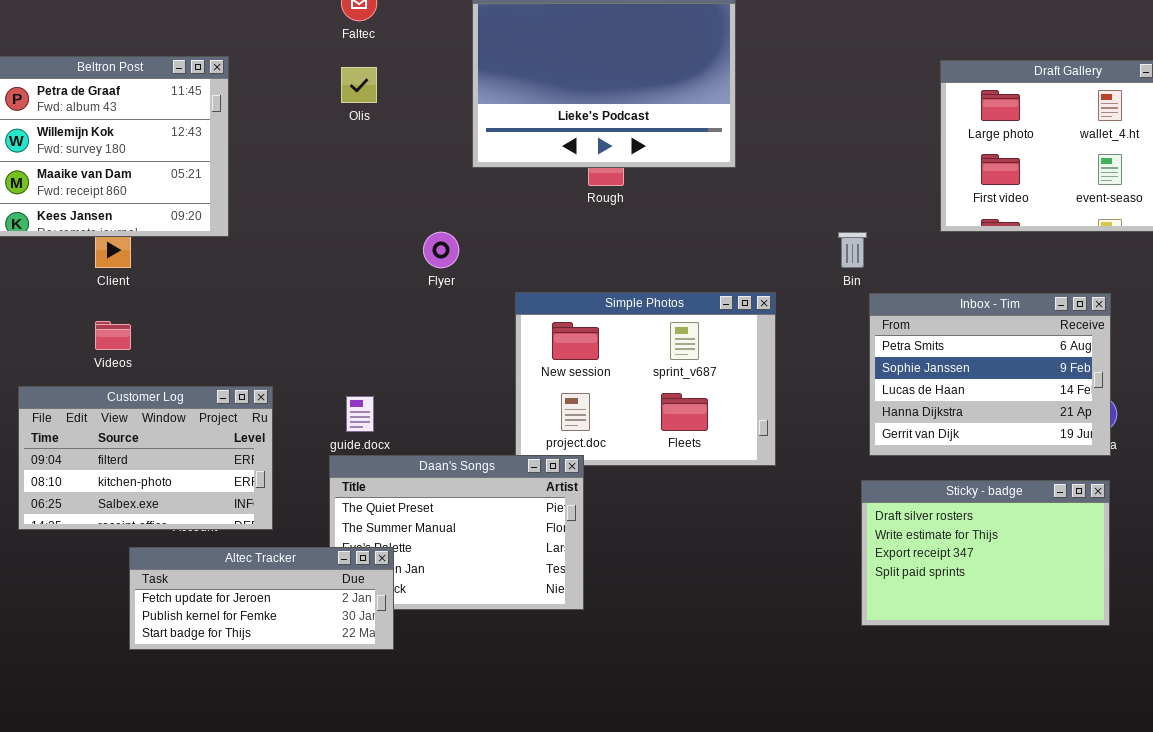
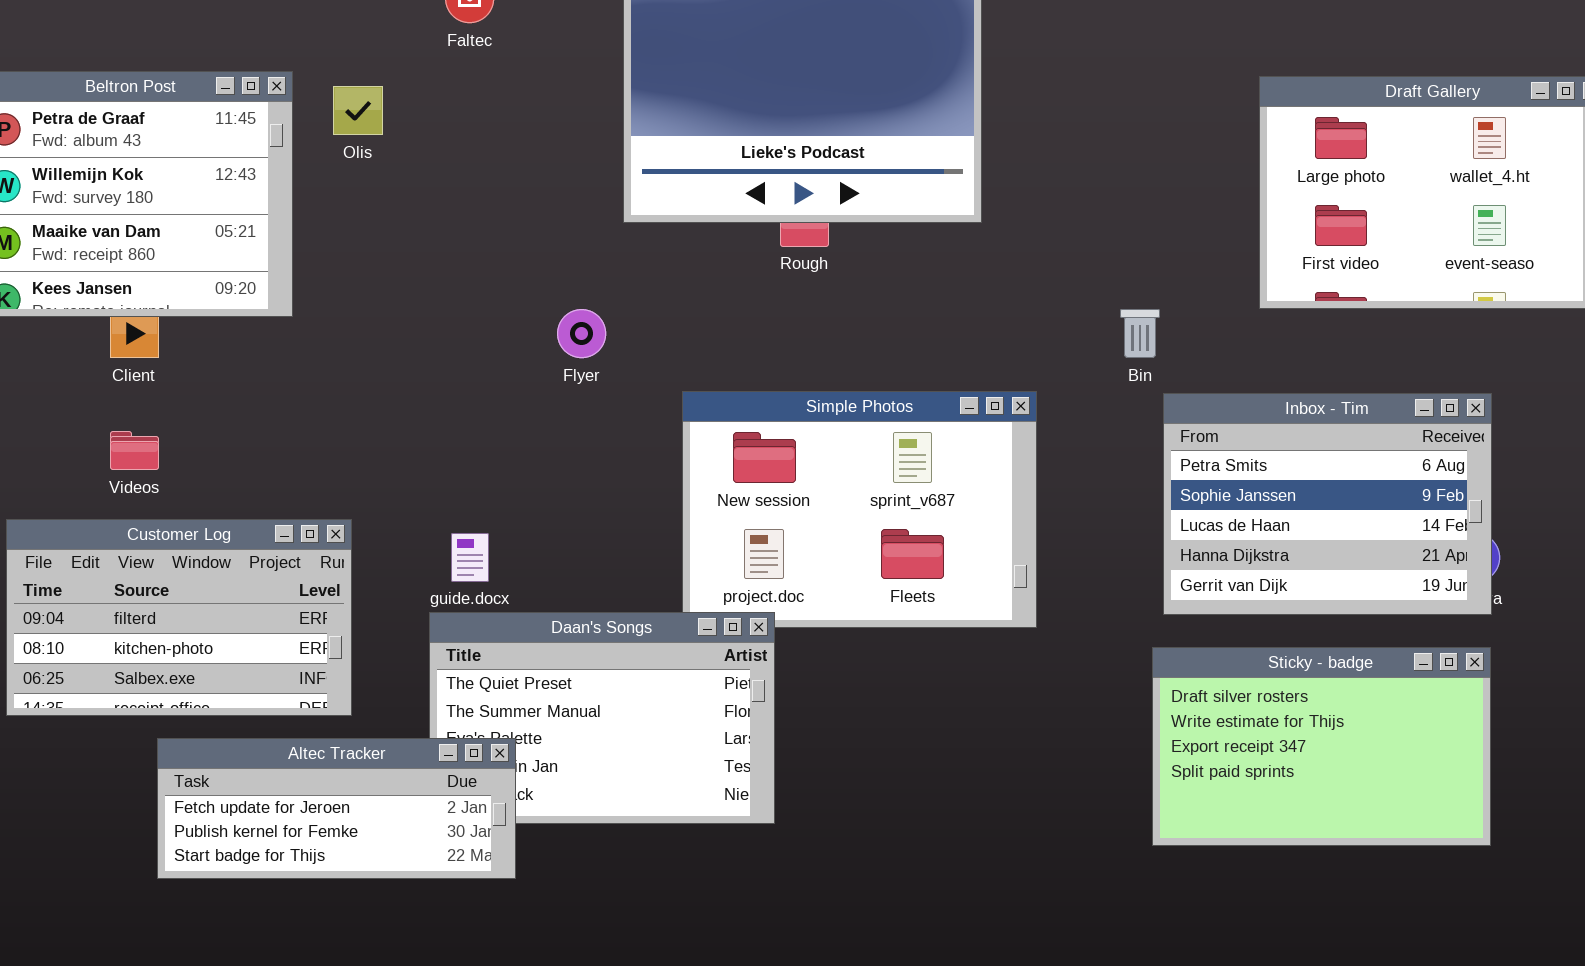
Olis: [341,67,377,103] -> [333,86,383,135], moved

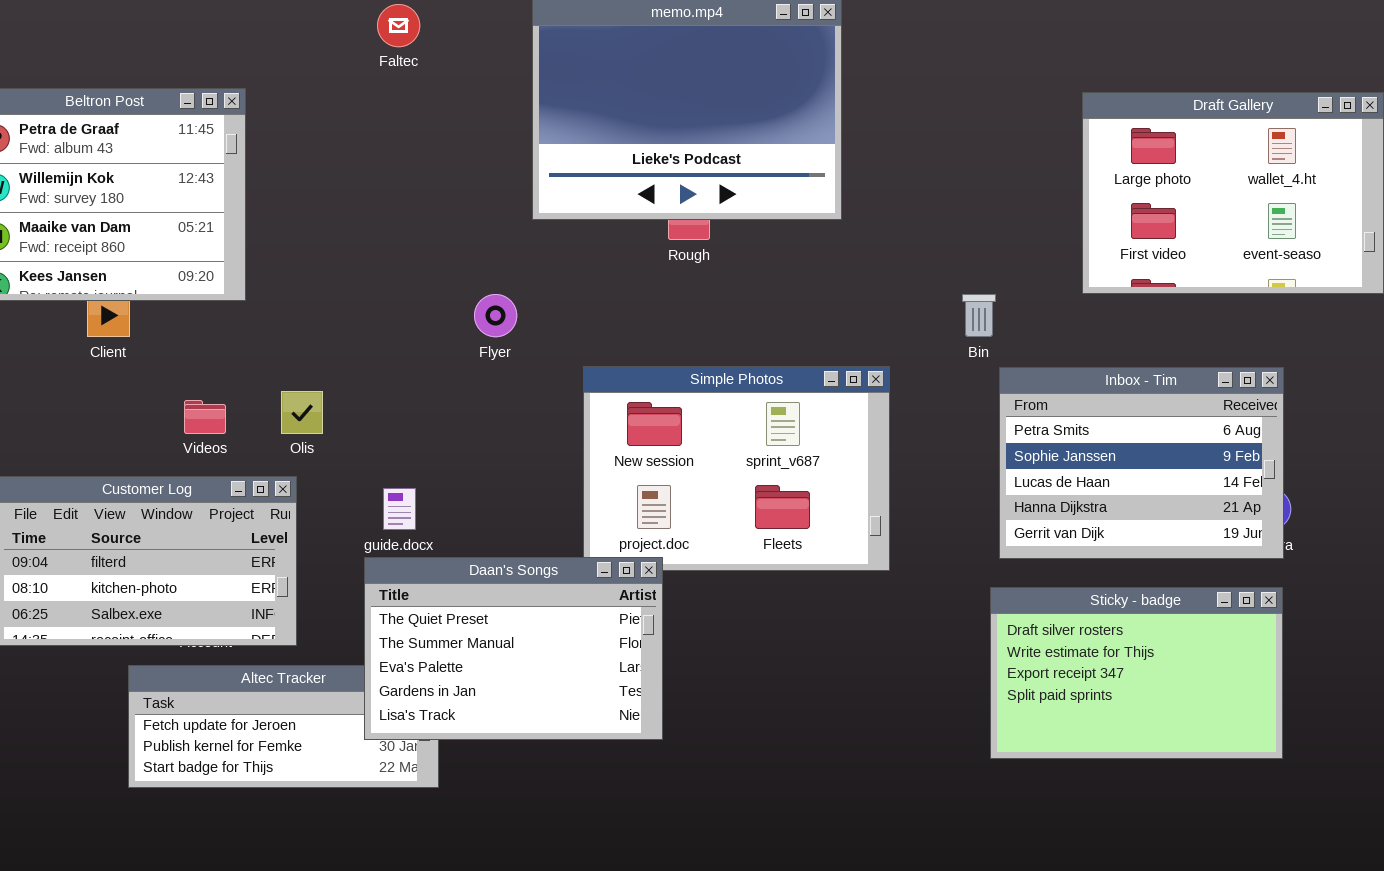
Olis: [333,86,383,135] -> [281,391,323,434], moved
Videos: [110,431,159,470] -> [184,400,226,434], moved
Daan's Songs: [429,612,775,824] -> [364,557,663,740], raised

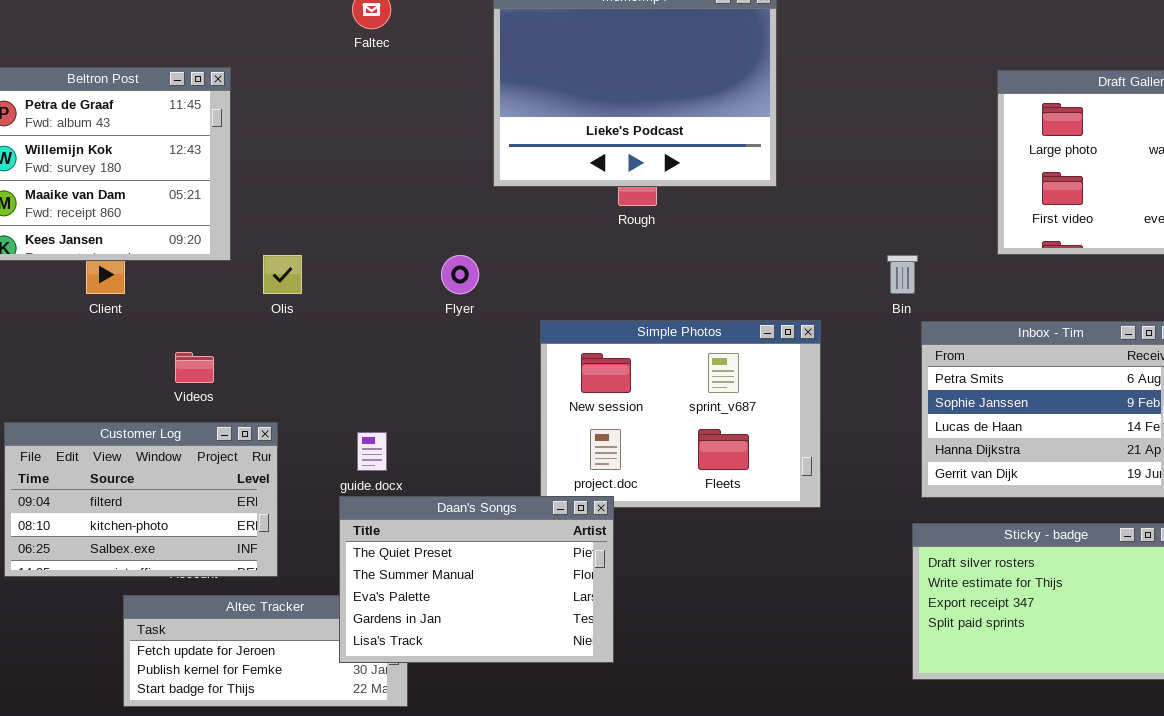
Olis: [281,391,323,434] -> [263,255,302,294], moved

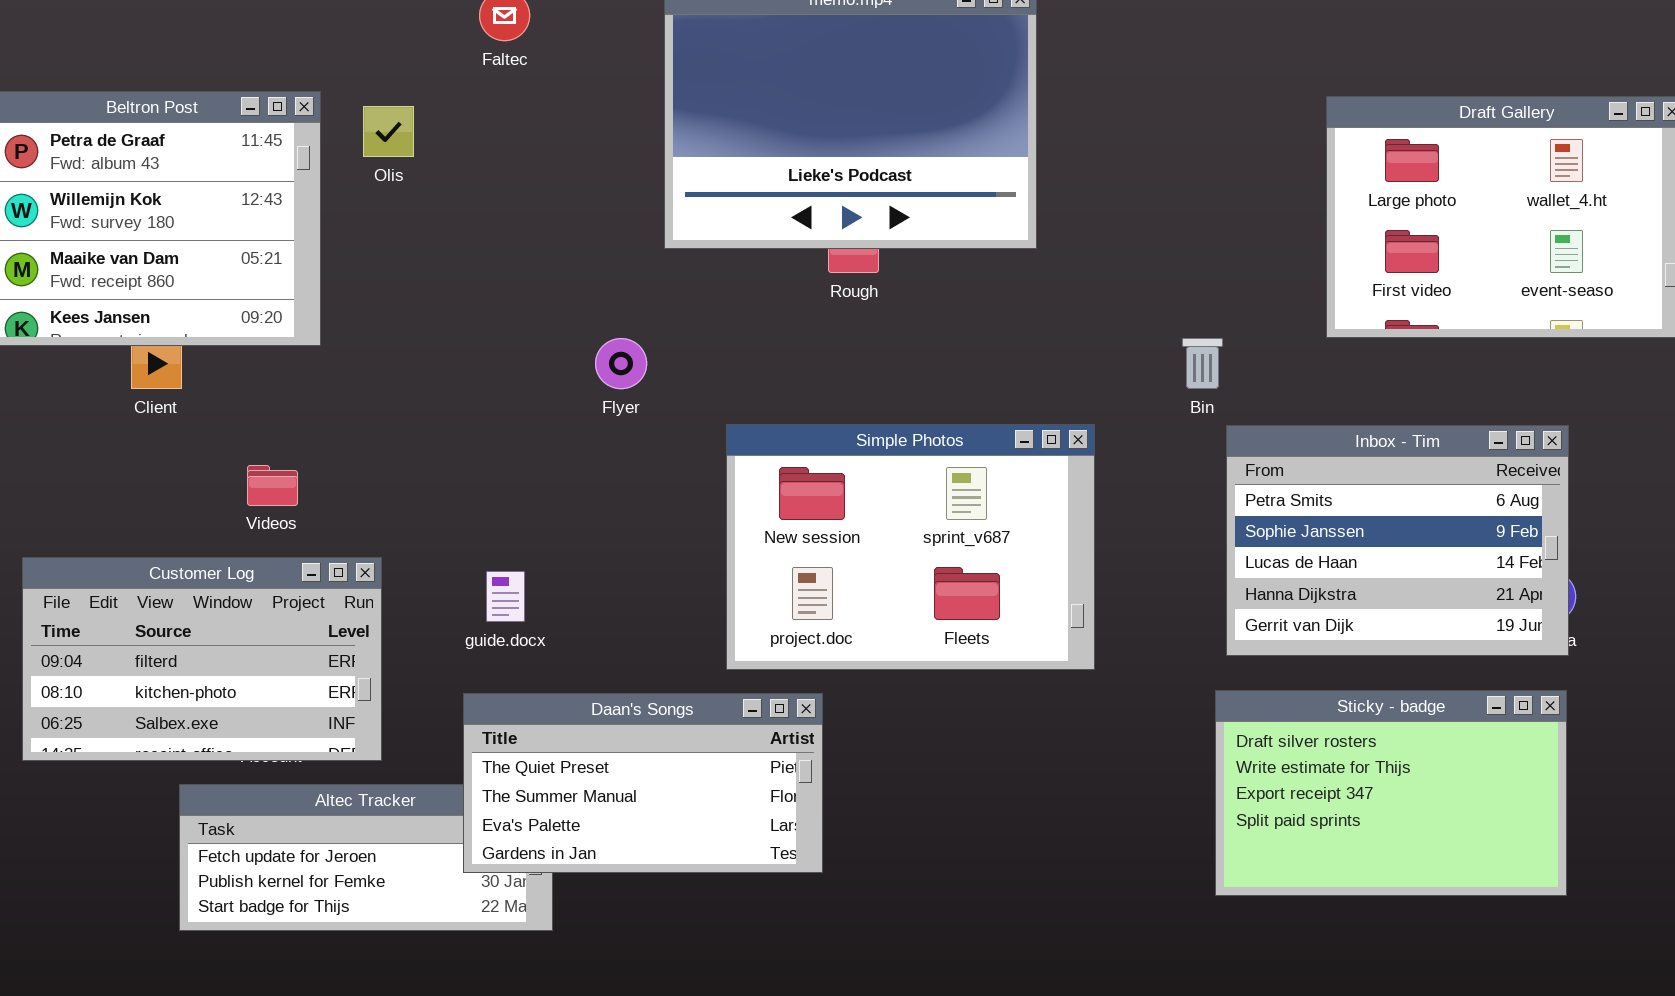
Olis: [263,255,302,294] -> [363,106,414,157], moved
Daan's Songs: [339,496,614,663] -> [463,693,823,873], resized

